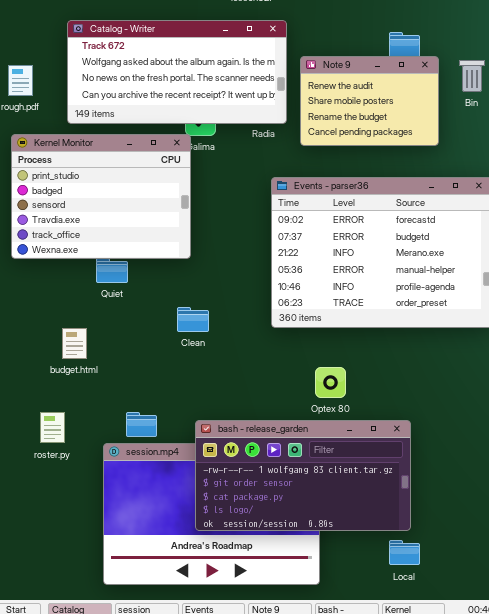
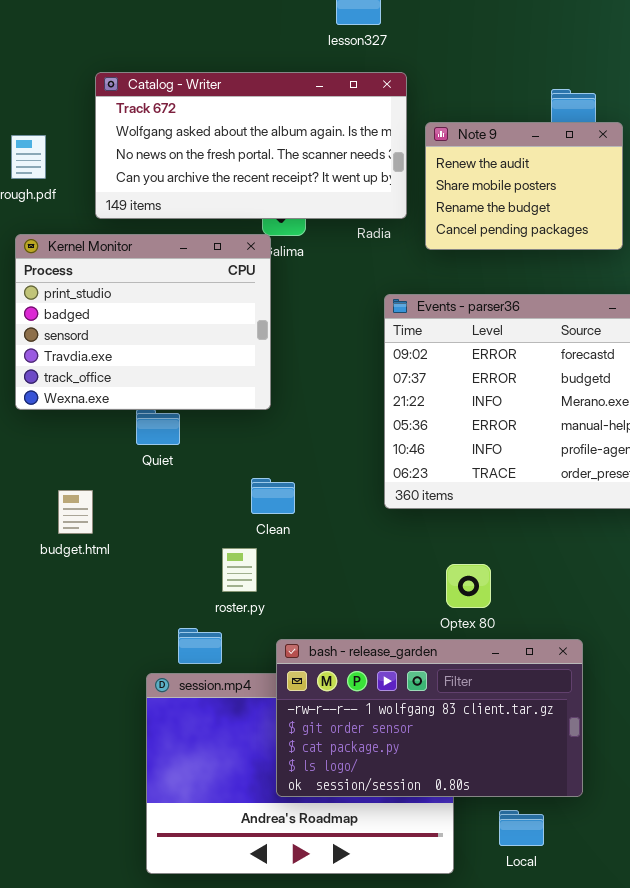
budget.html: [62,328,87,359] -> [58,490,93,534], moved
roster.py: [40,412,65,443] -> [222,548,257,592], moved
Local: [389,540,420,565] -> [499,810,544,846], moved

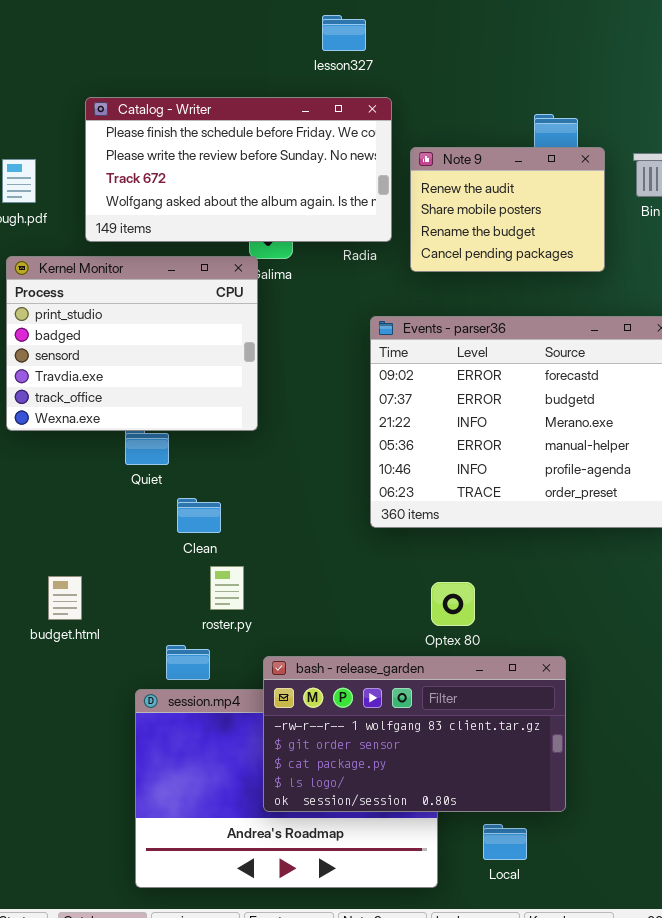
Catalog - Writer: [95,72,407,219] -> [85,97,392,242], scrolled up 2 rows
Clean: [251,478,295,514] -> [177,498,221,533], moved
budget.html: [58,490,93,534] -> [48,576,82,620], moved

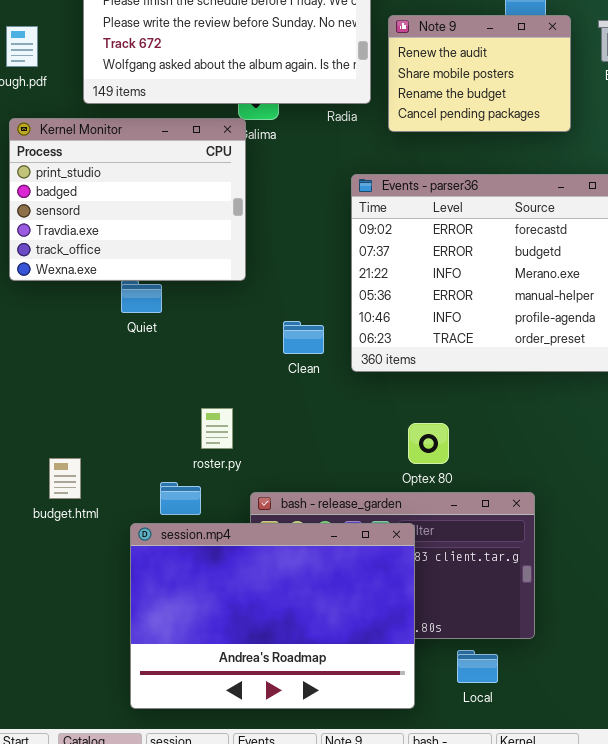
Clean: [177,498,221,533] -> [283,321,324,354], moved
budget.html: [48,576,82,620] -> [49,458,81,499], moved
session.mp4: [135,689,438,888] -> [130,523,415,709], raised

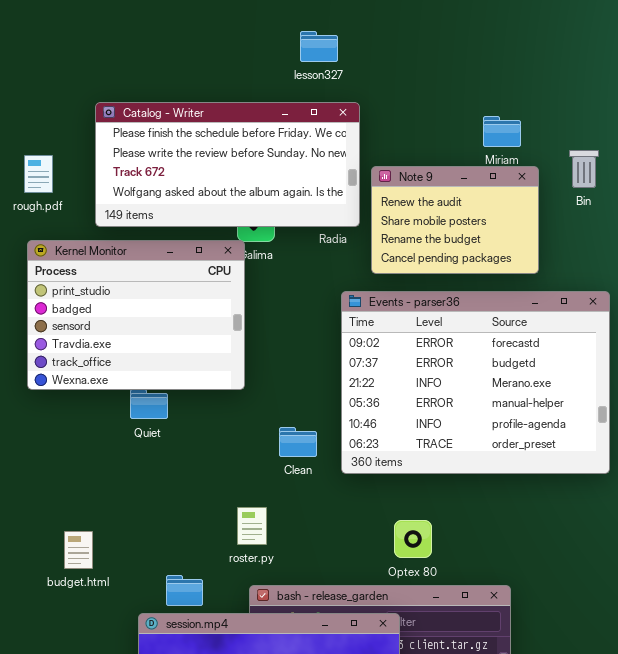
Note 9: [388,15,571,132] -> [371,166,539,274], moved
roster.py: [201,408,233,449] -> [237,507,267,545], moved
budget.html: [49,458,81,499] -> [64,531,93,569], moved

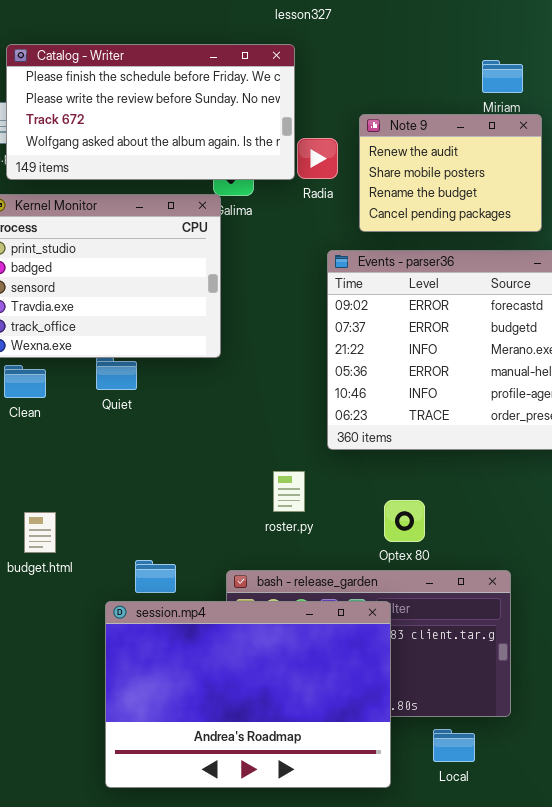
Catalog - Writer: [95,102,360,227] -> [6,44,295,180], moved
Clean: [279,427,317,457] -> [4,365,46,398], moved
roster.py: [237,507,267,545] -> [273,471,305,512], moved

